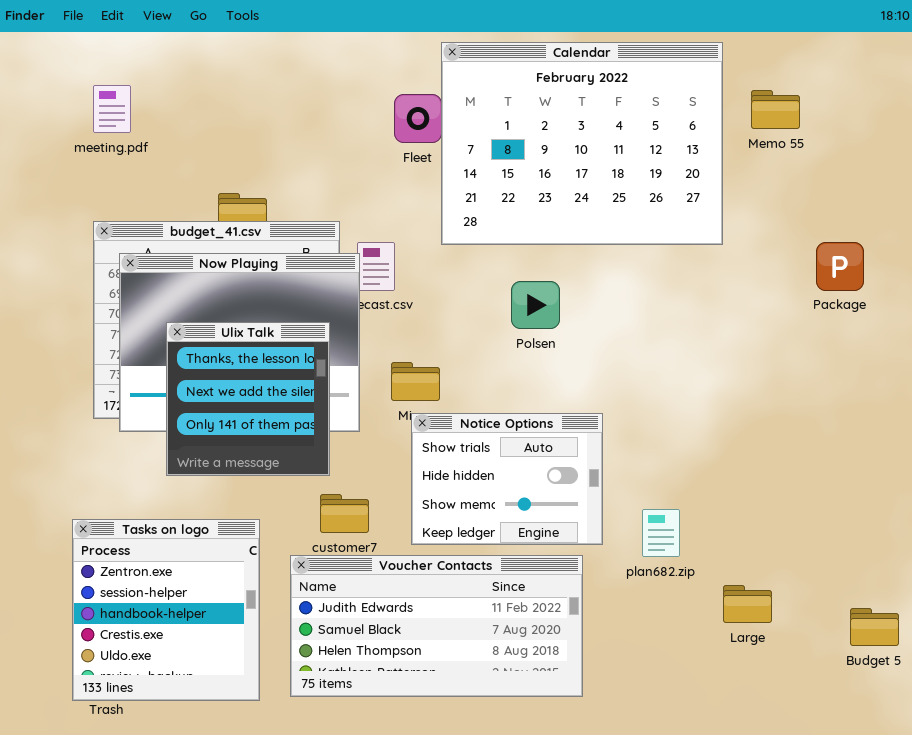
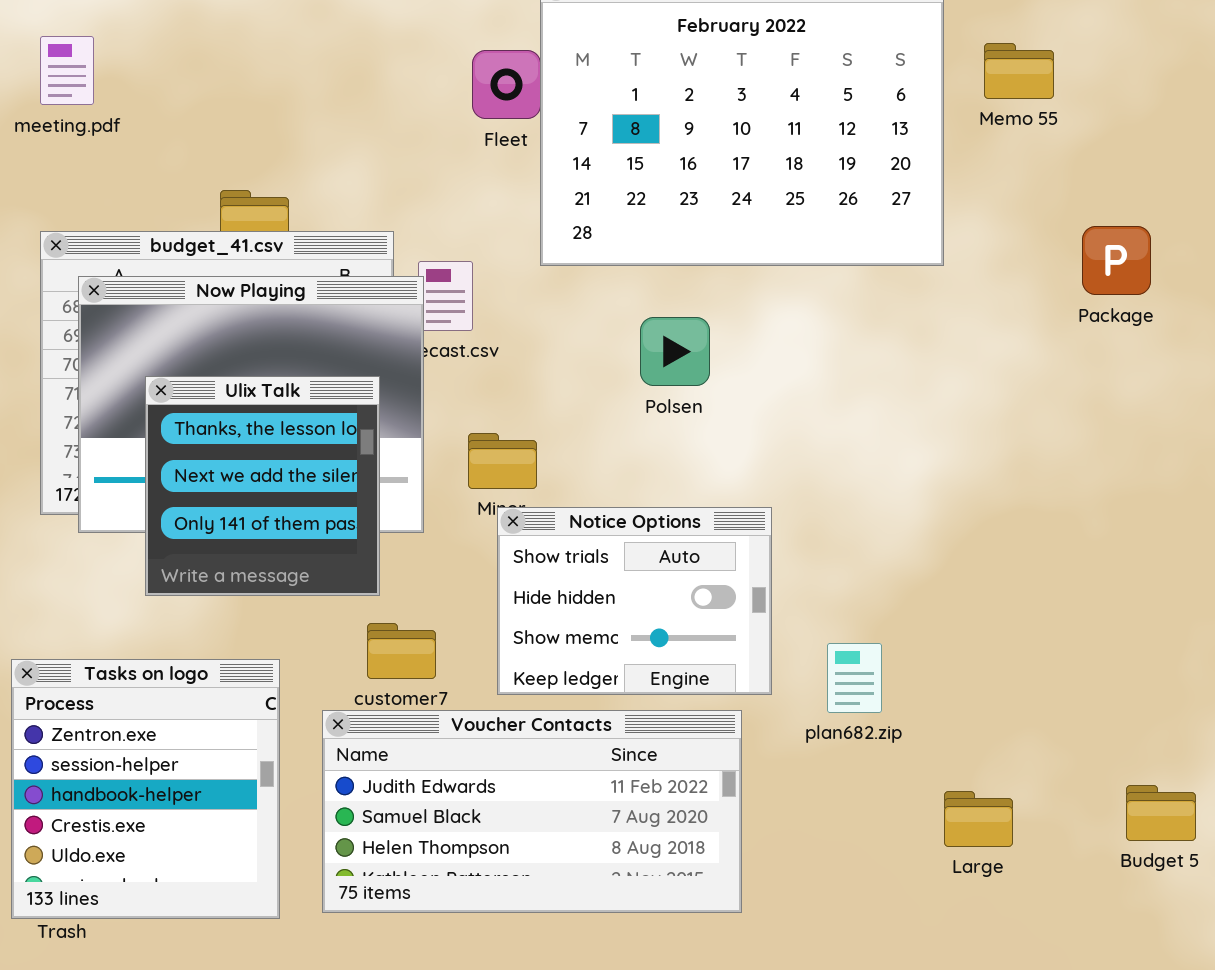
Package: [816,242,864,291] -> [1082,226,1151,295], moved
Large: [723,585,772,623] -> [944,791,1013,847], moved

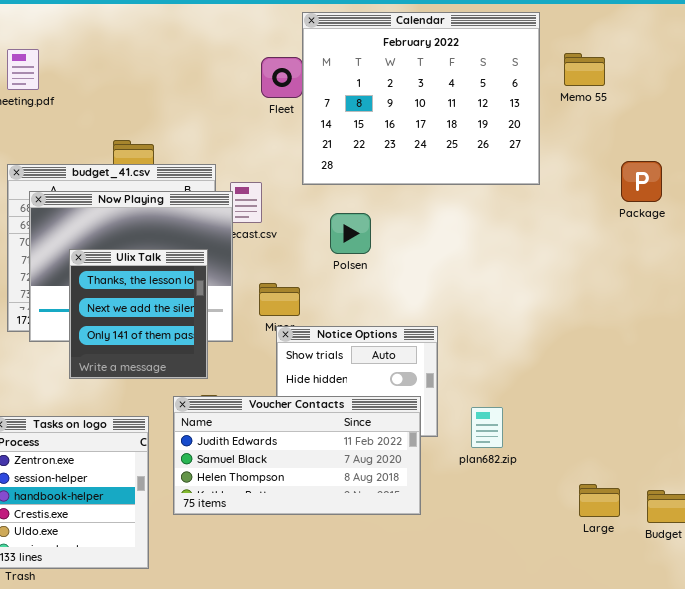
Polsen: [640,317,710,386] -> [330,213,371,254], moved
Voucher Contacts: [322,710,742,913] -> [173,396,421,515], moved
Large: [944,791,1013,847] -> [579,484,620,517], moved

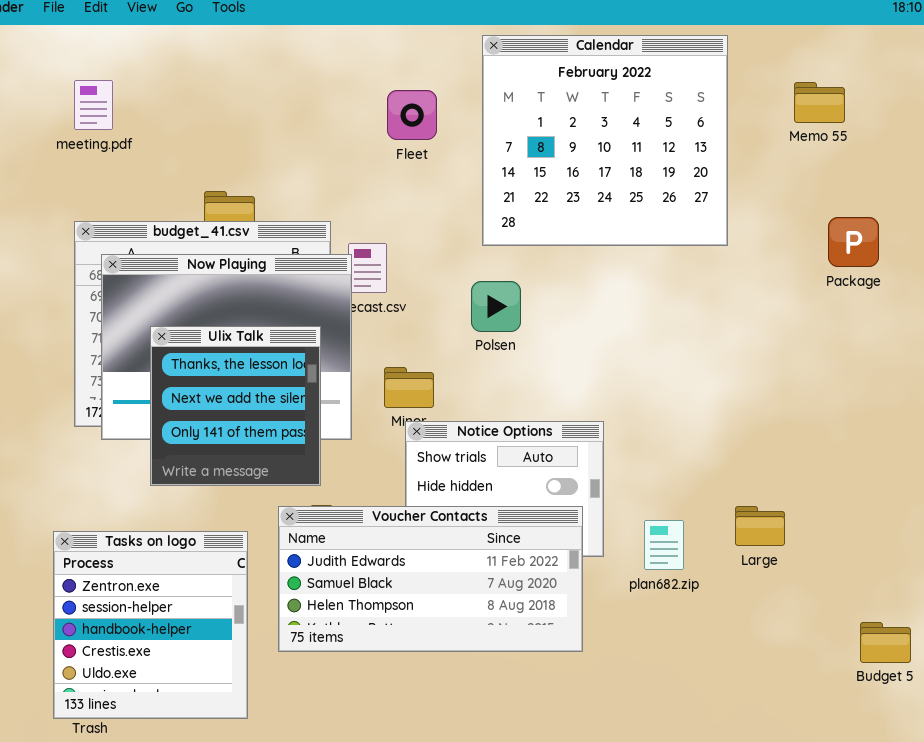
Calendar: [302,12,540,185] -> [482,35,728,246], resized
Memo 55: [564,53,605,86] -> [794,82,845,123], moved
Large: [579,484,620,517] -> [735,506,785,546], moved

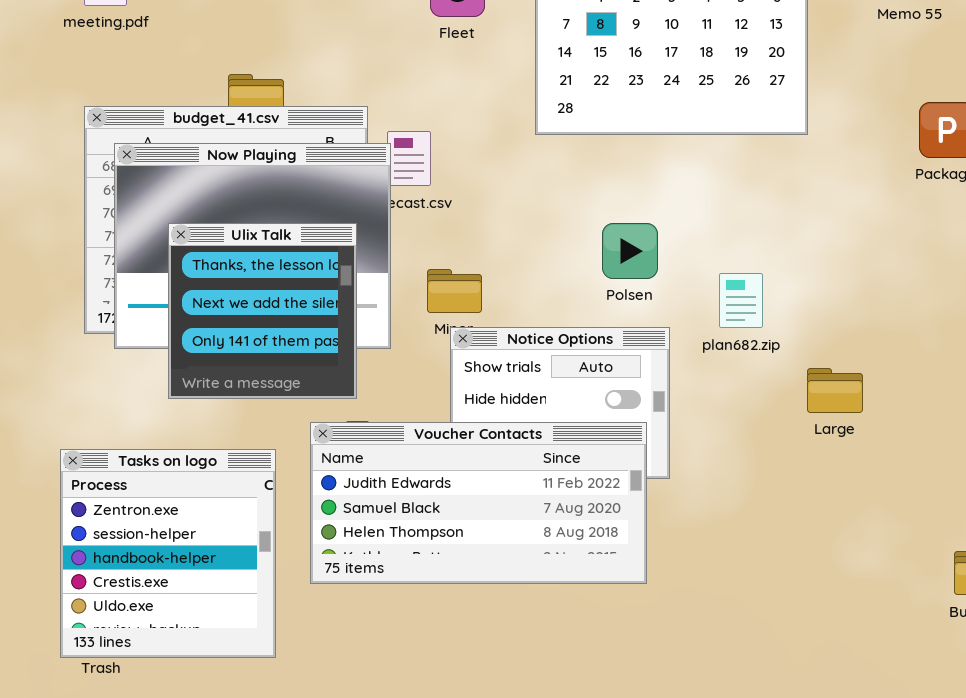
Polsen: [471,281,521,332] -> [602,223,658,279], moved
Large: [735,506,785,546] -> [807,368,863,413], moved
plan682.zip: [644,520,684,570] -> [719,273,763,328], moved

